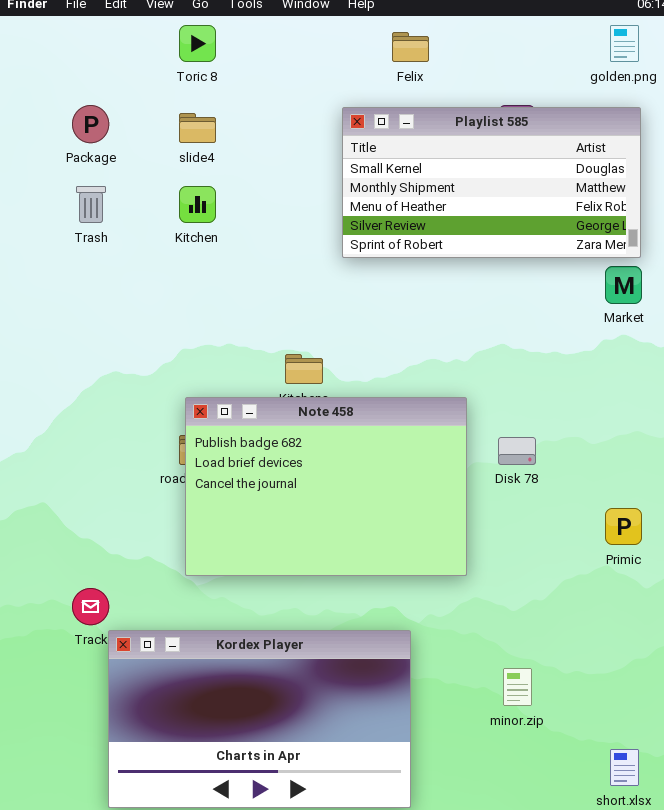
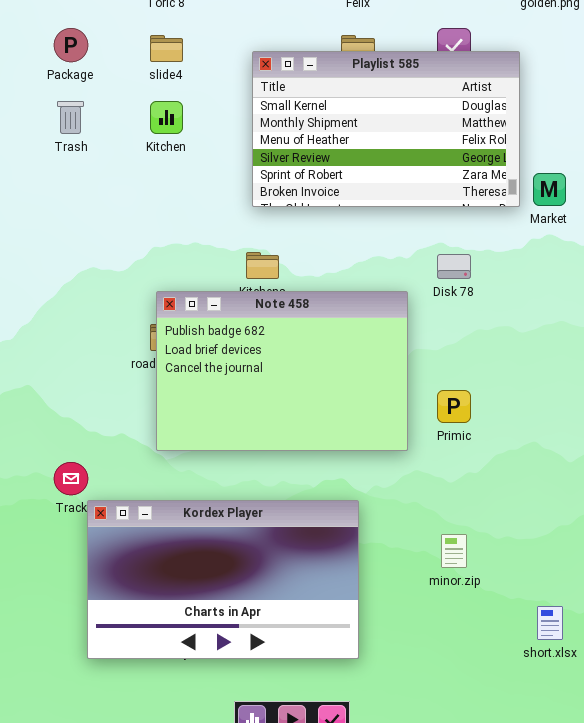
Playlist 585: [342,107,641,258] -> [252,51,520,207], moved, resized
Disk 78: [498,437,536,465] -> [437,254,471,279], moved
Primic: [605,508,642,545] -> [437,390,471,423], moved

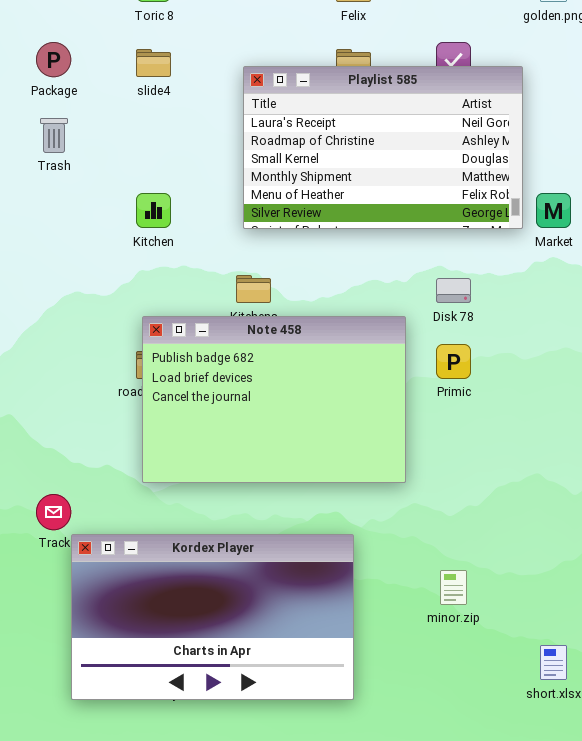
Playlist 585: [252,51,520,207] -> [243,66,523,229], scrolled up 2 rows
Kitchen: [150,101,183,134] -> [136,193,171,228], moved
Primic: [437,390,471,423] -> [436,344,471,379], moved

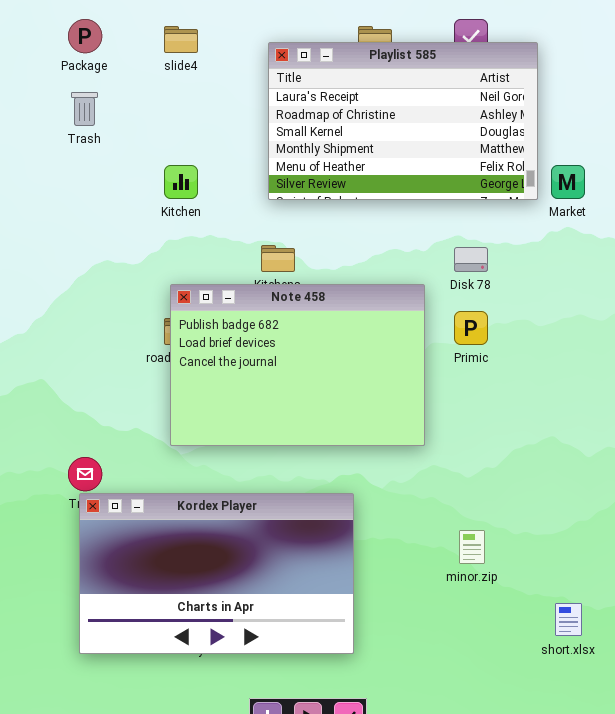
Kordex Player: [71,534,354,700] -> [79,493,354,654], moved

